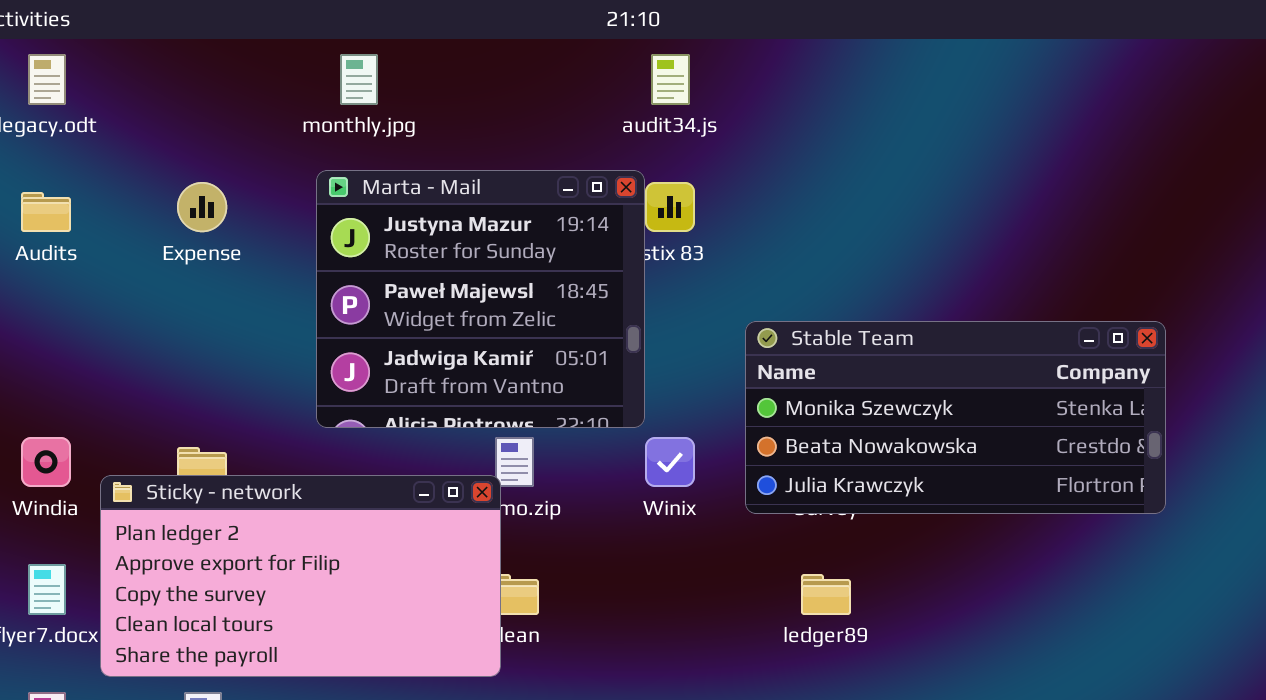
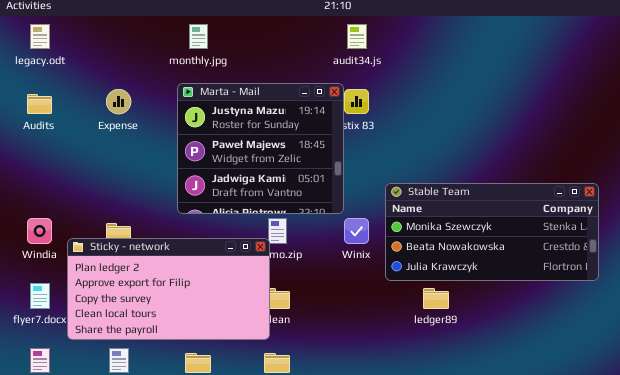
Stable Team: [745,321,1166,514] -> [385,183,599,281], moved

